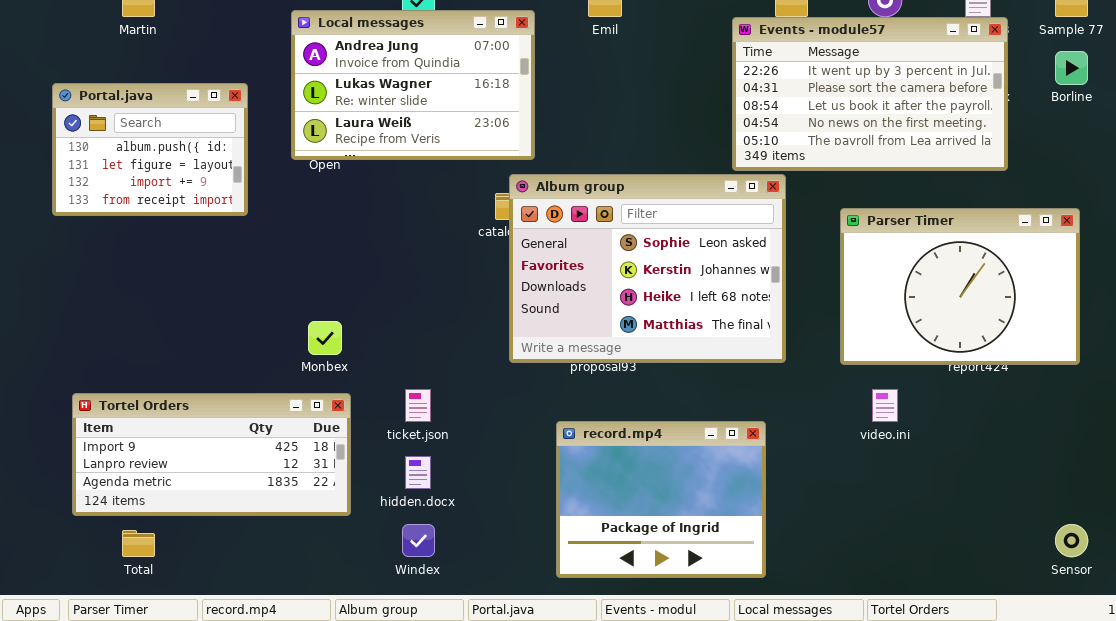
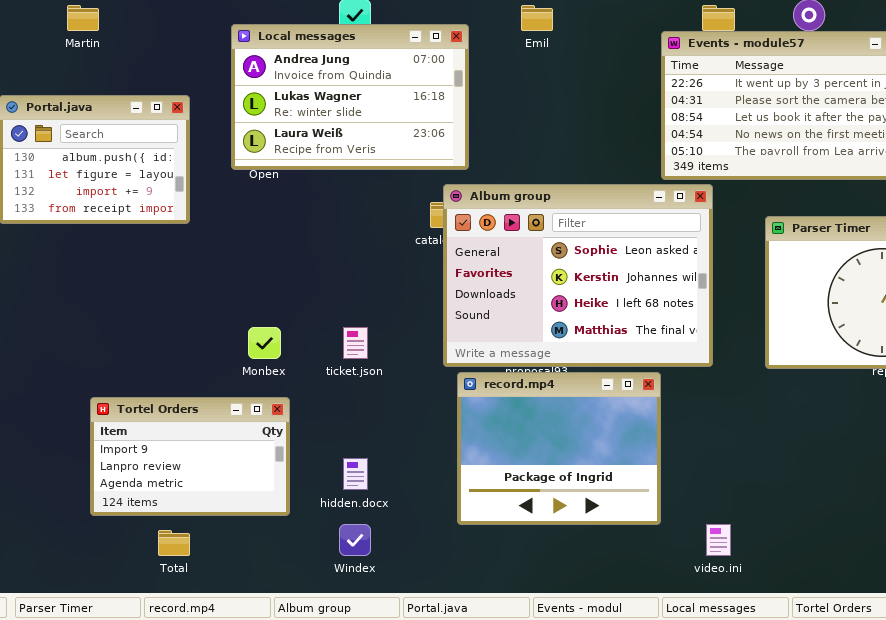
ticket.json: [405,389,431,422] -> [343,327,368,359], moved
video.ini: [872,389,898,422] -> [706,524,731,556], moved
Tortel Orders: [72,393,351,516] -> [90,397,290,516], resized
record.mp4: [556,421,766,578] -> [457,372,661,525], moved
Total: [122,530,155,557] -> [158,530,190,556], moved

